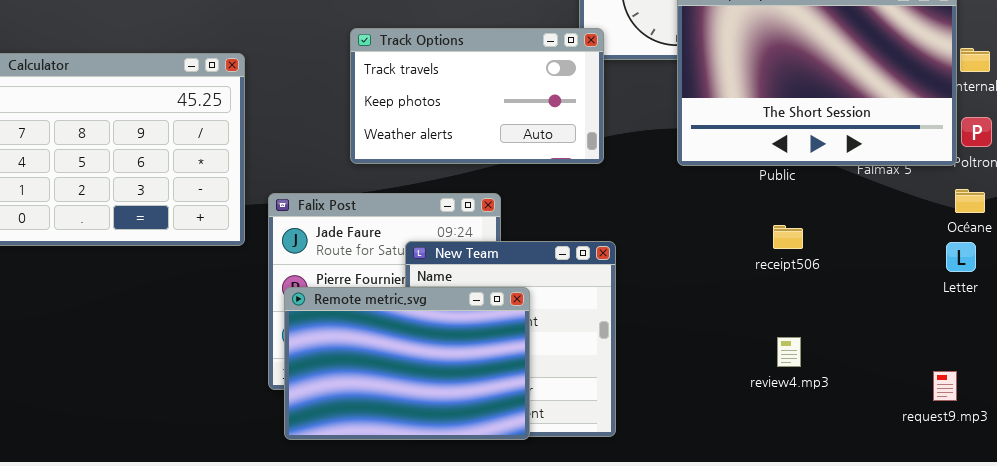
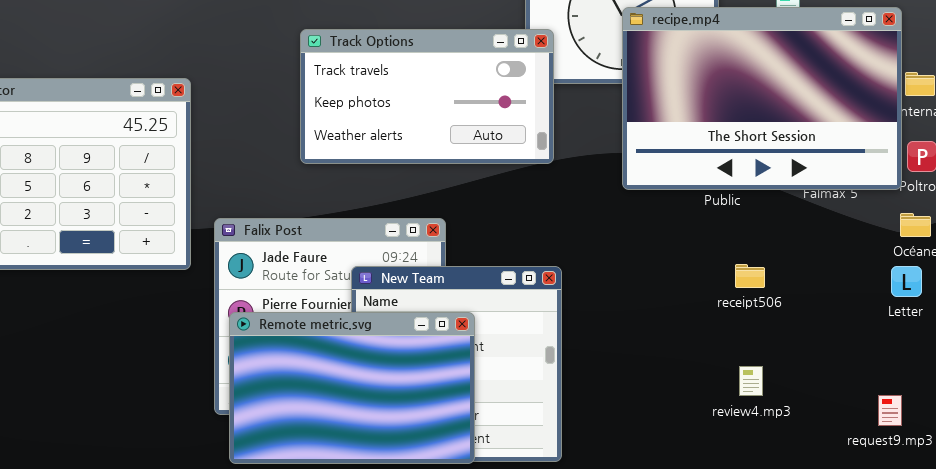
Track Options: [350,28,604,164] -> [300,29,554,164], moved
receipt506: [773,225,803,249] -> [735,264,765,288], moved
review4.mp3: [777,337,801,367] -> [739,366,763,396], moved

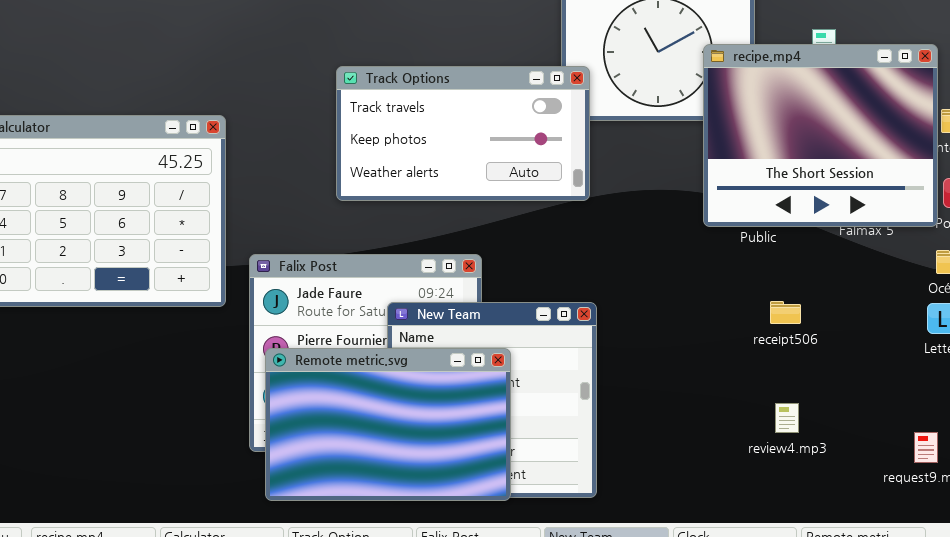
recipe.mp4: [622,7,902,190] -> [703,44,938,227], resized

